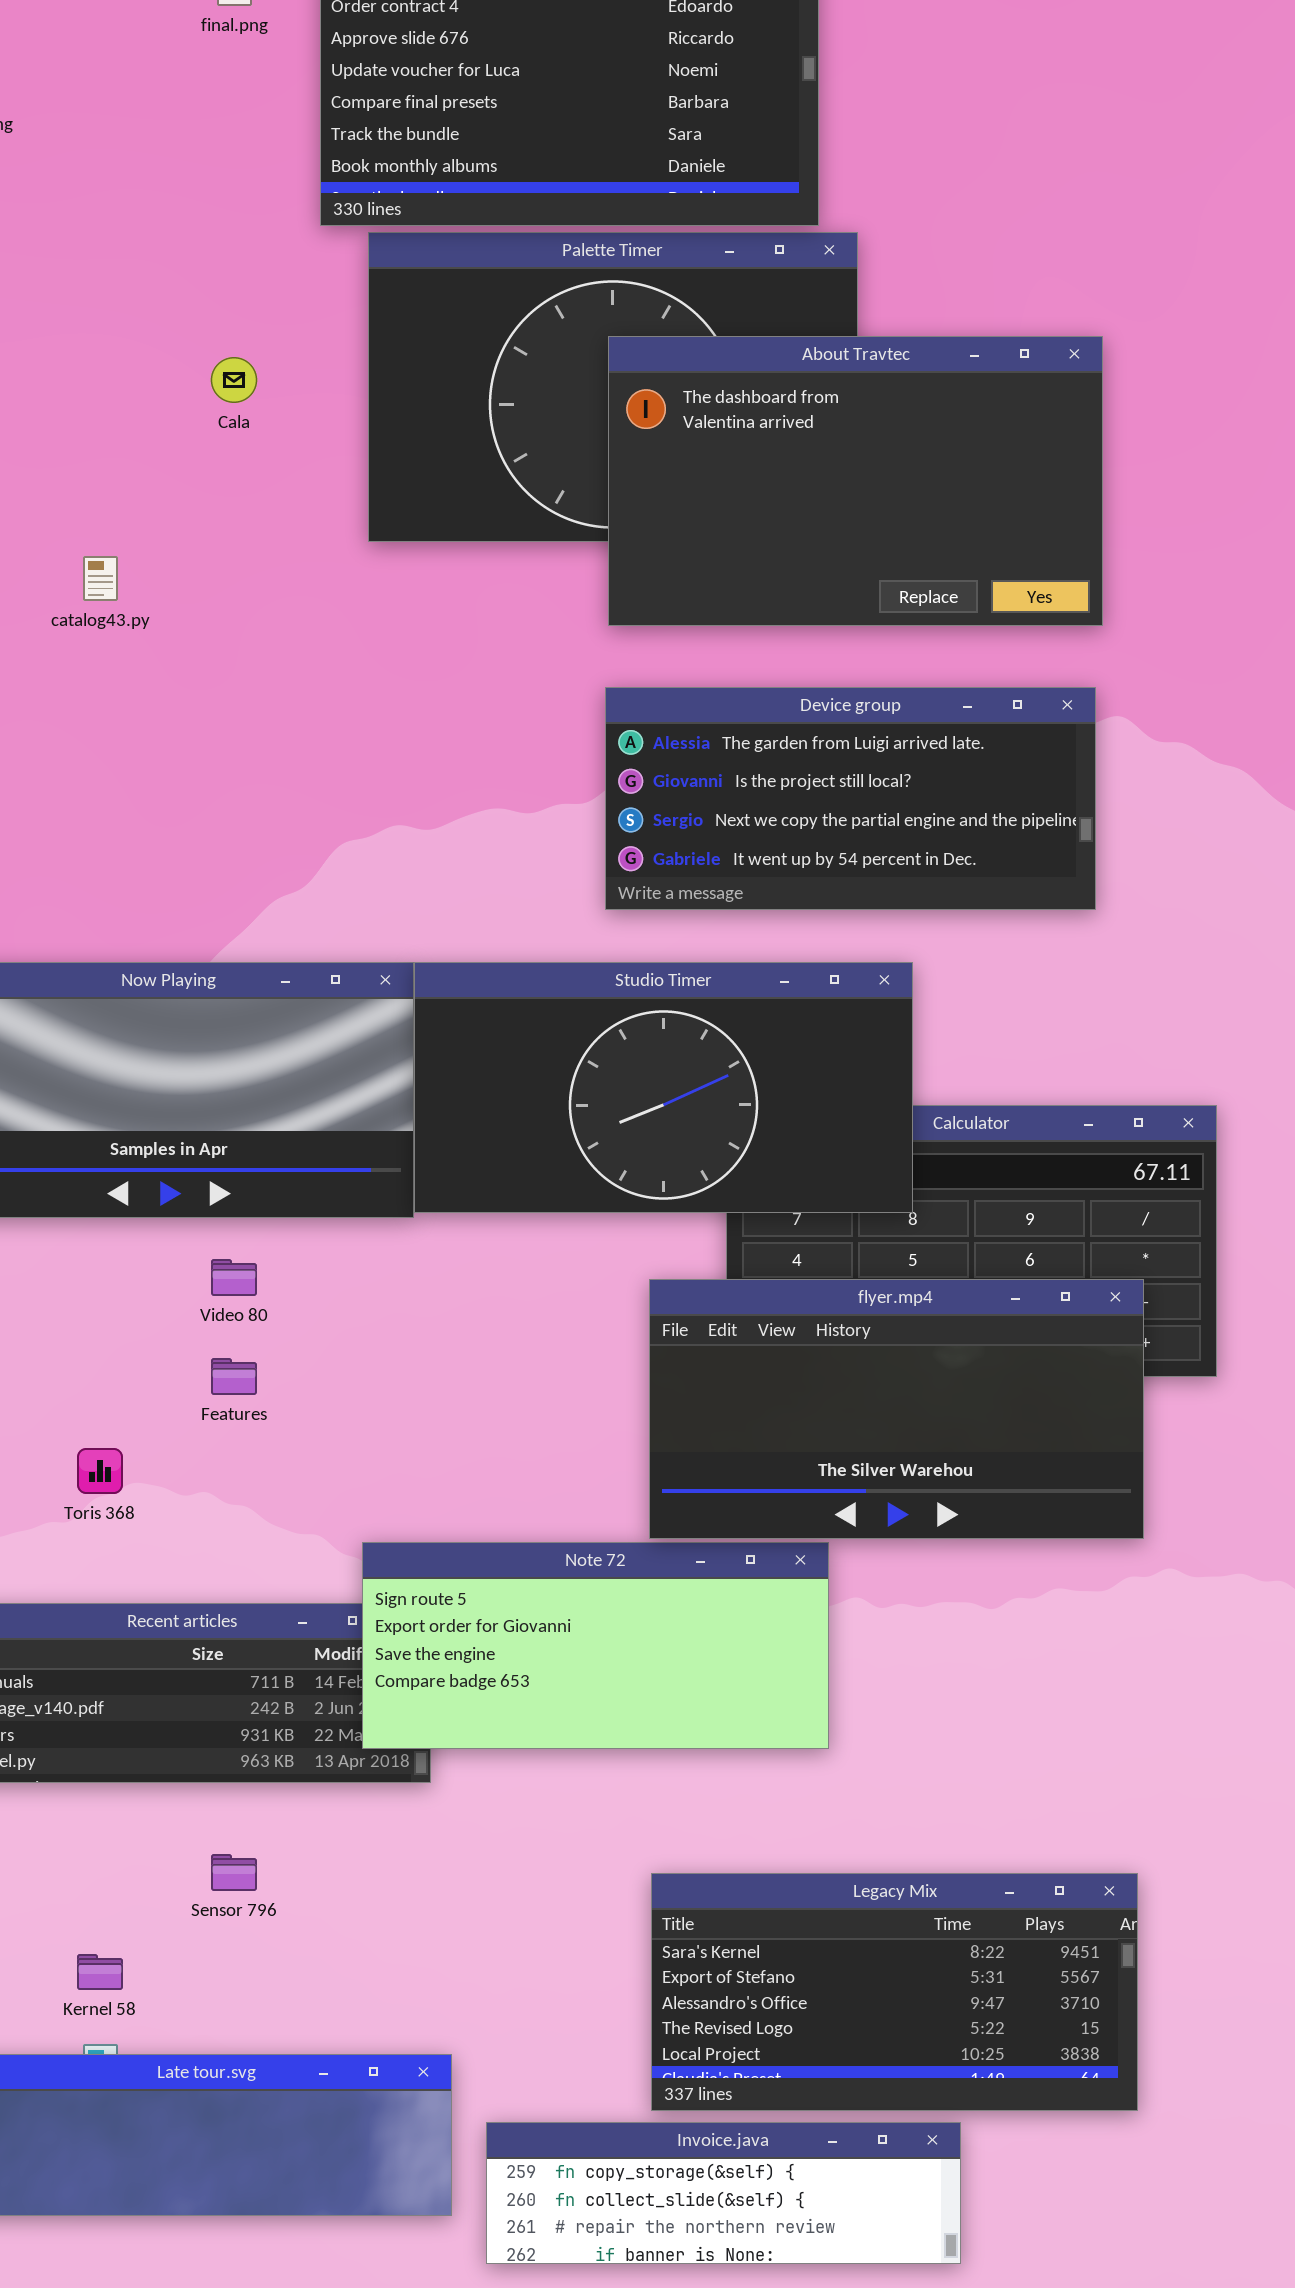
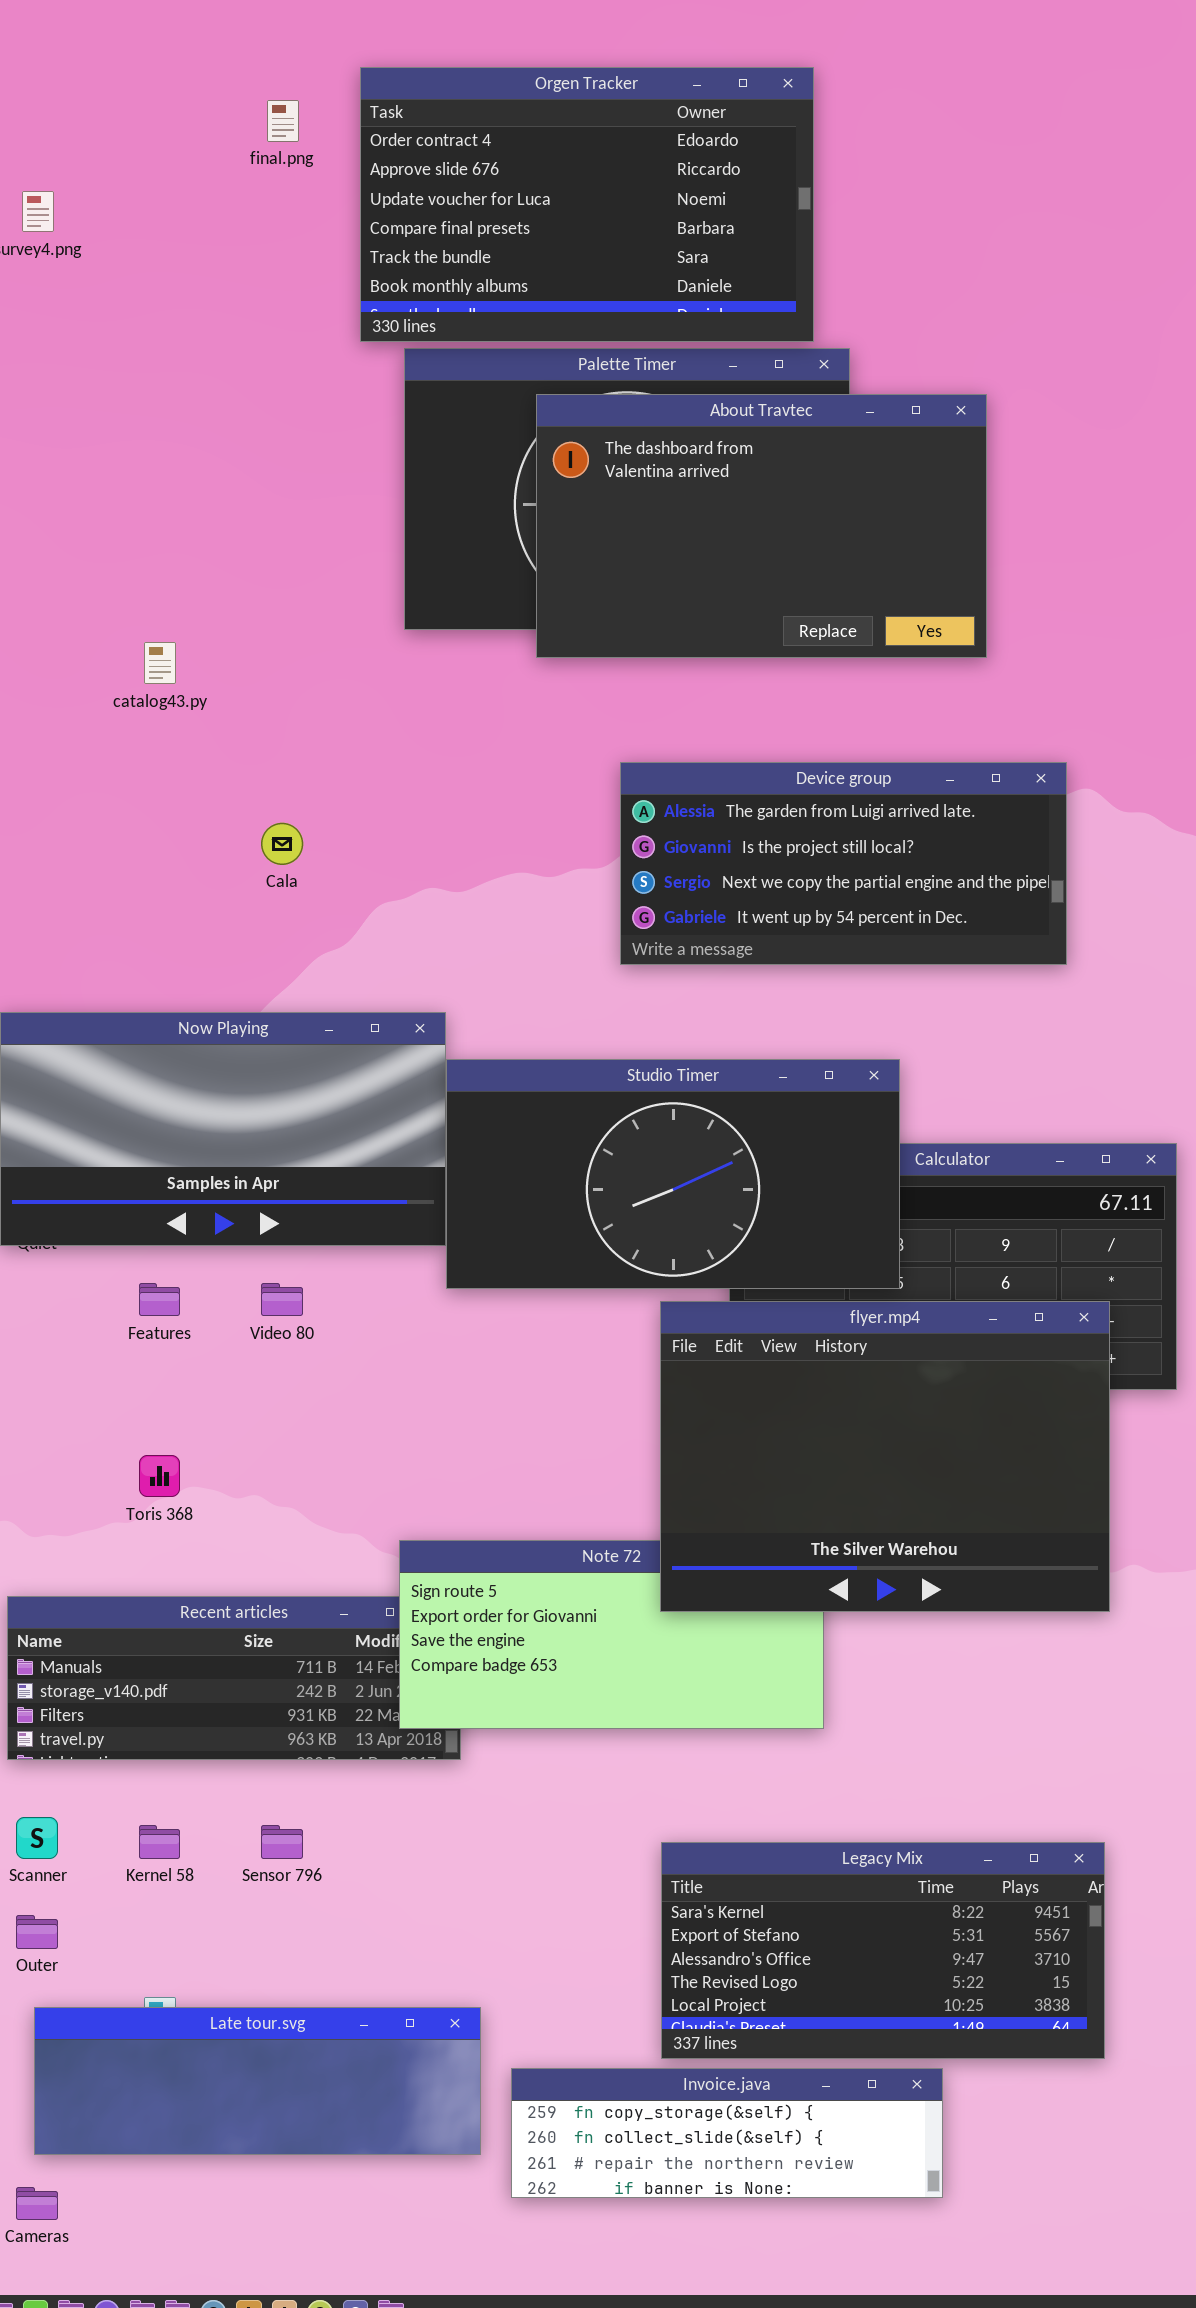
About Travtec: [608,336,1103,626] -> [536,394,987,658], moved
Cala: [211,357,257,403] -> [261,823,303,865], moved
Studio Timer: [414,962,913,1213] -> [446,1059,900,1289], moved
flyer.mp4: [649,1279,1144,1539] -> [660,1301,1110,1612], resized
Features: [211,1358,257,1395] -> [139,1283,180,1316], moved
Kernel 58: [77,1954,123,1990] -> [139,1825,180,1859], moved

